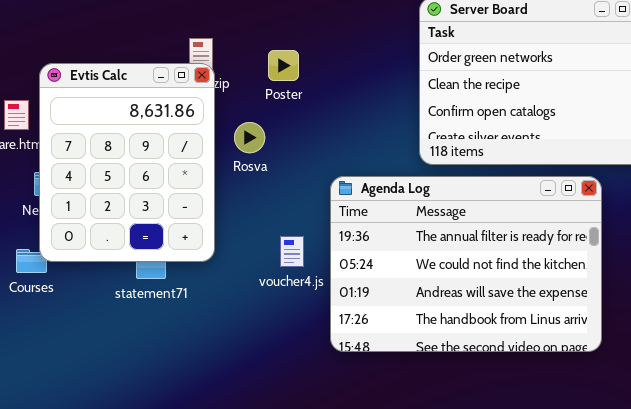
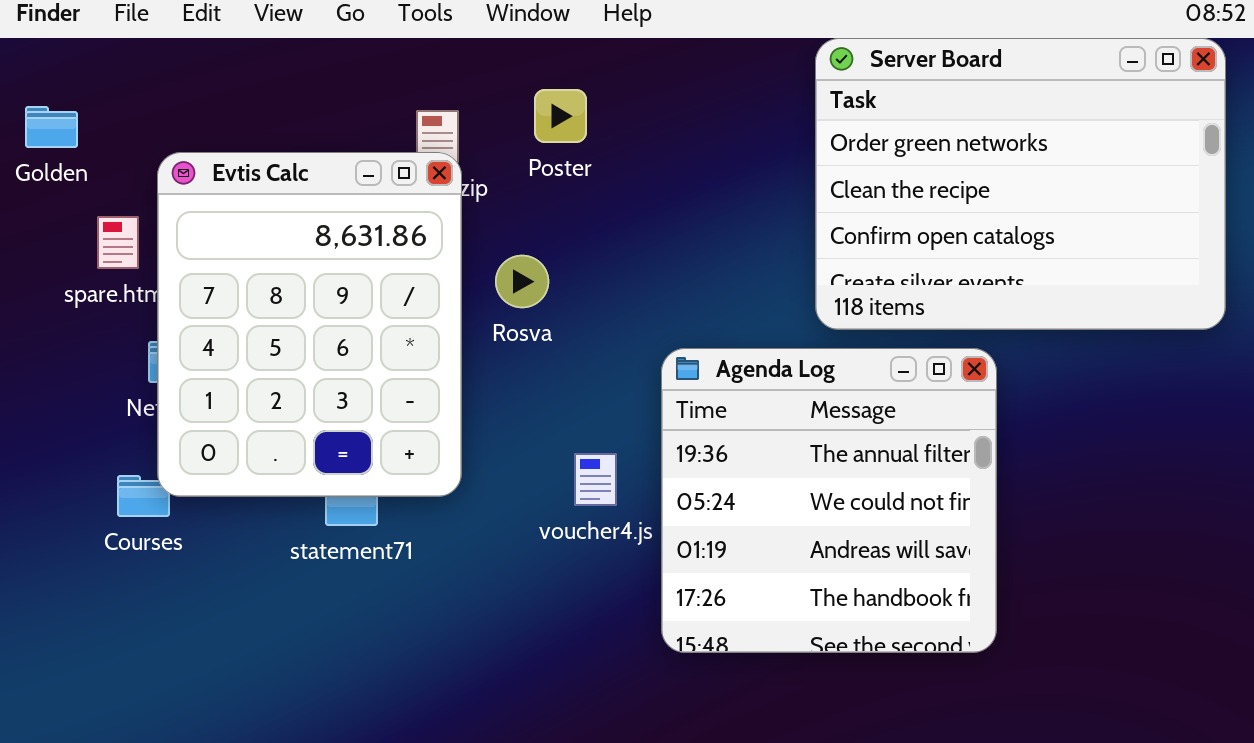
Poster: [268,50,299,81] -> [534,89,587,143], moved
Agenda Log: [330,176,602,352] -> [661,348,997,653], resized

